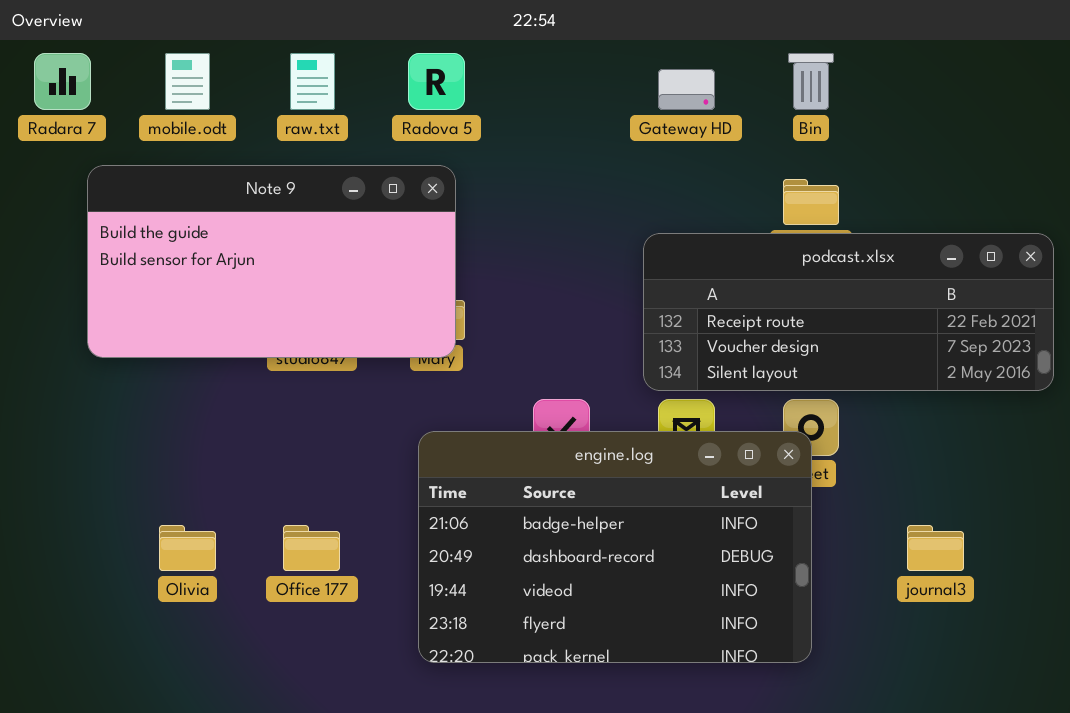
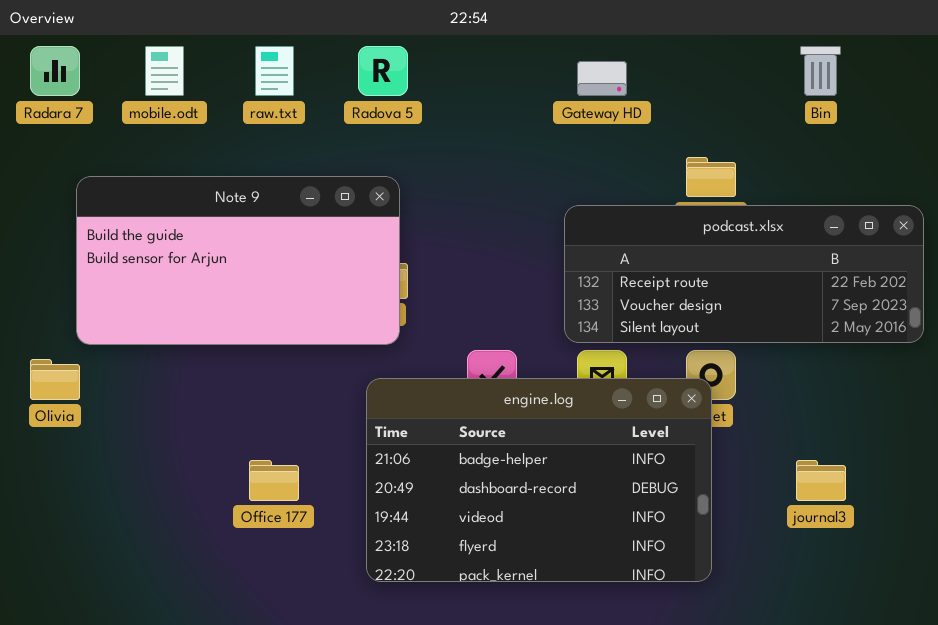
Bin: [788,53,834,110] -> [800,46,841,96], moved
Note 9: [87,165,456,358] -> [76,176,400,345], moved
Olivia: [159,525,216,571] -> [30,359,80,400], moved

